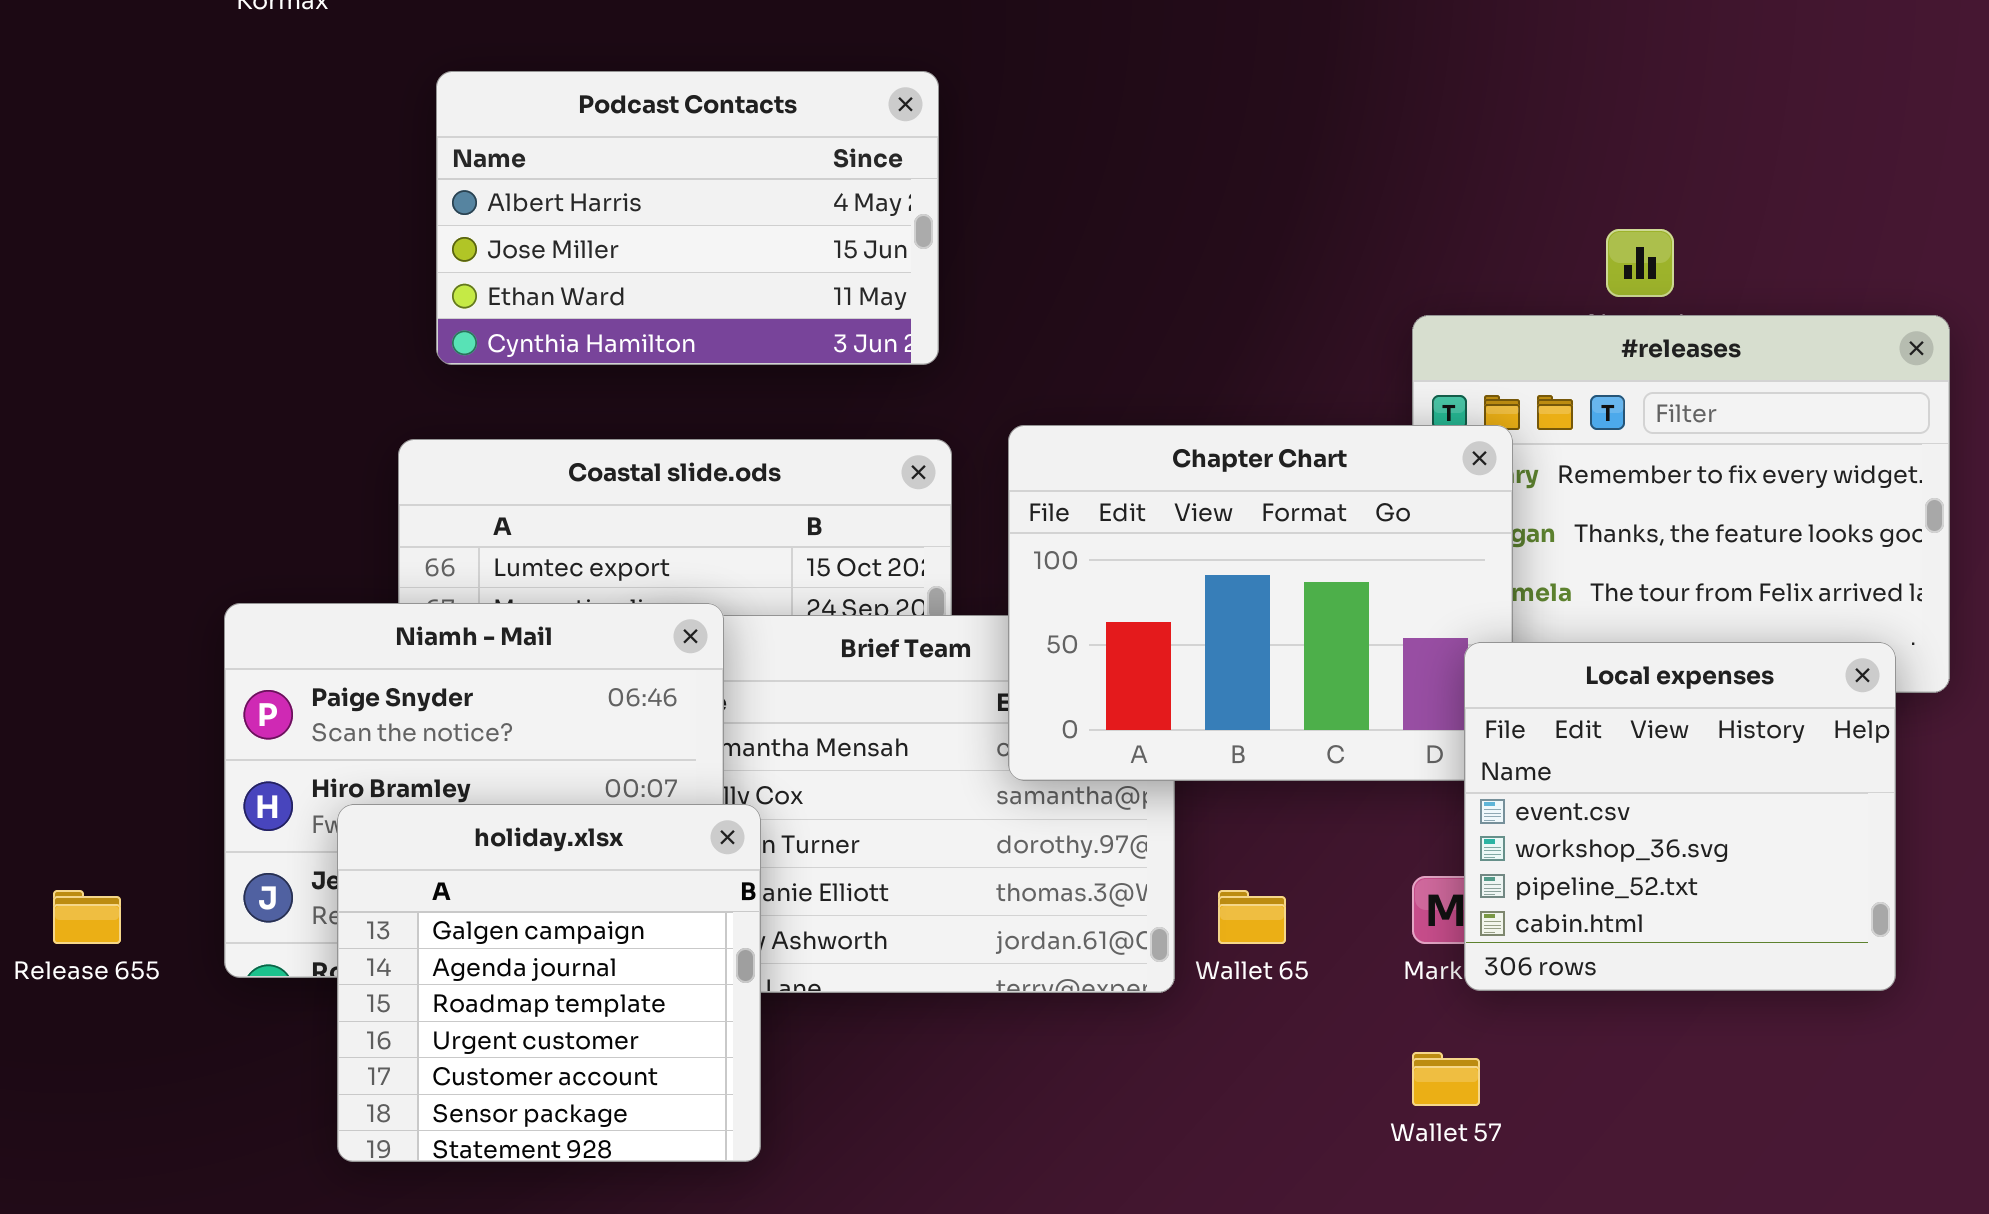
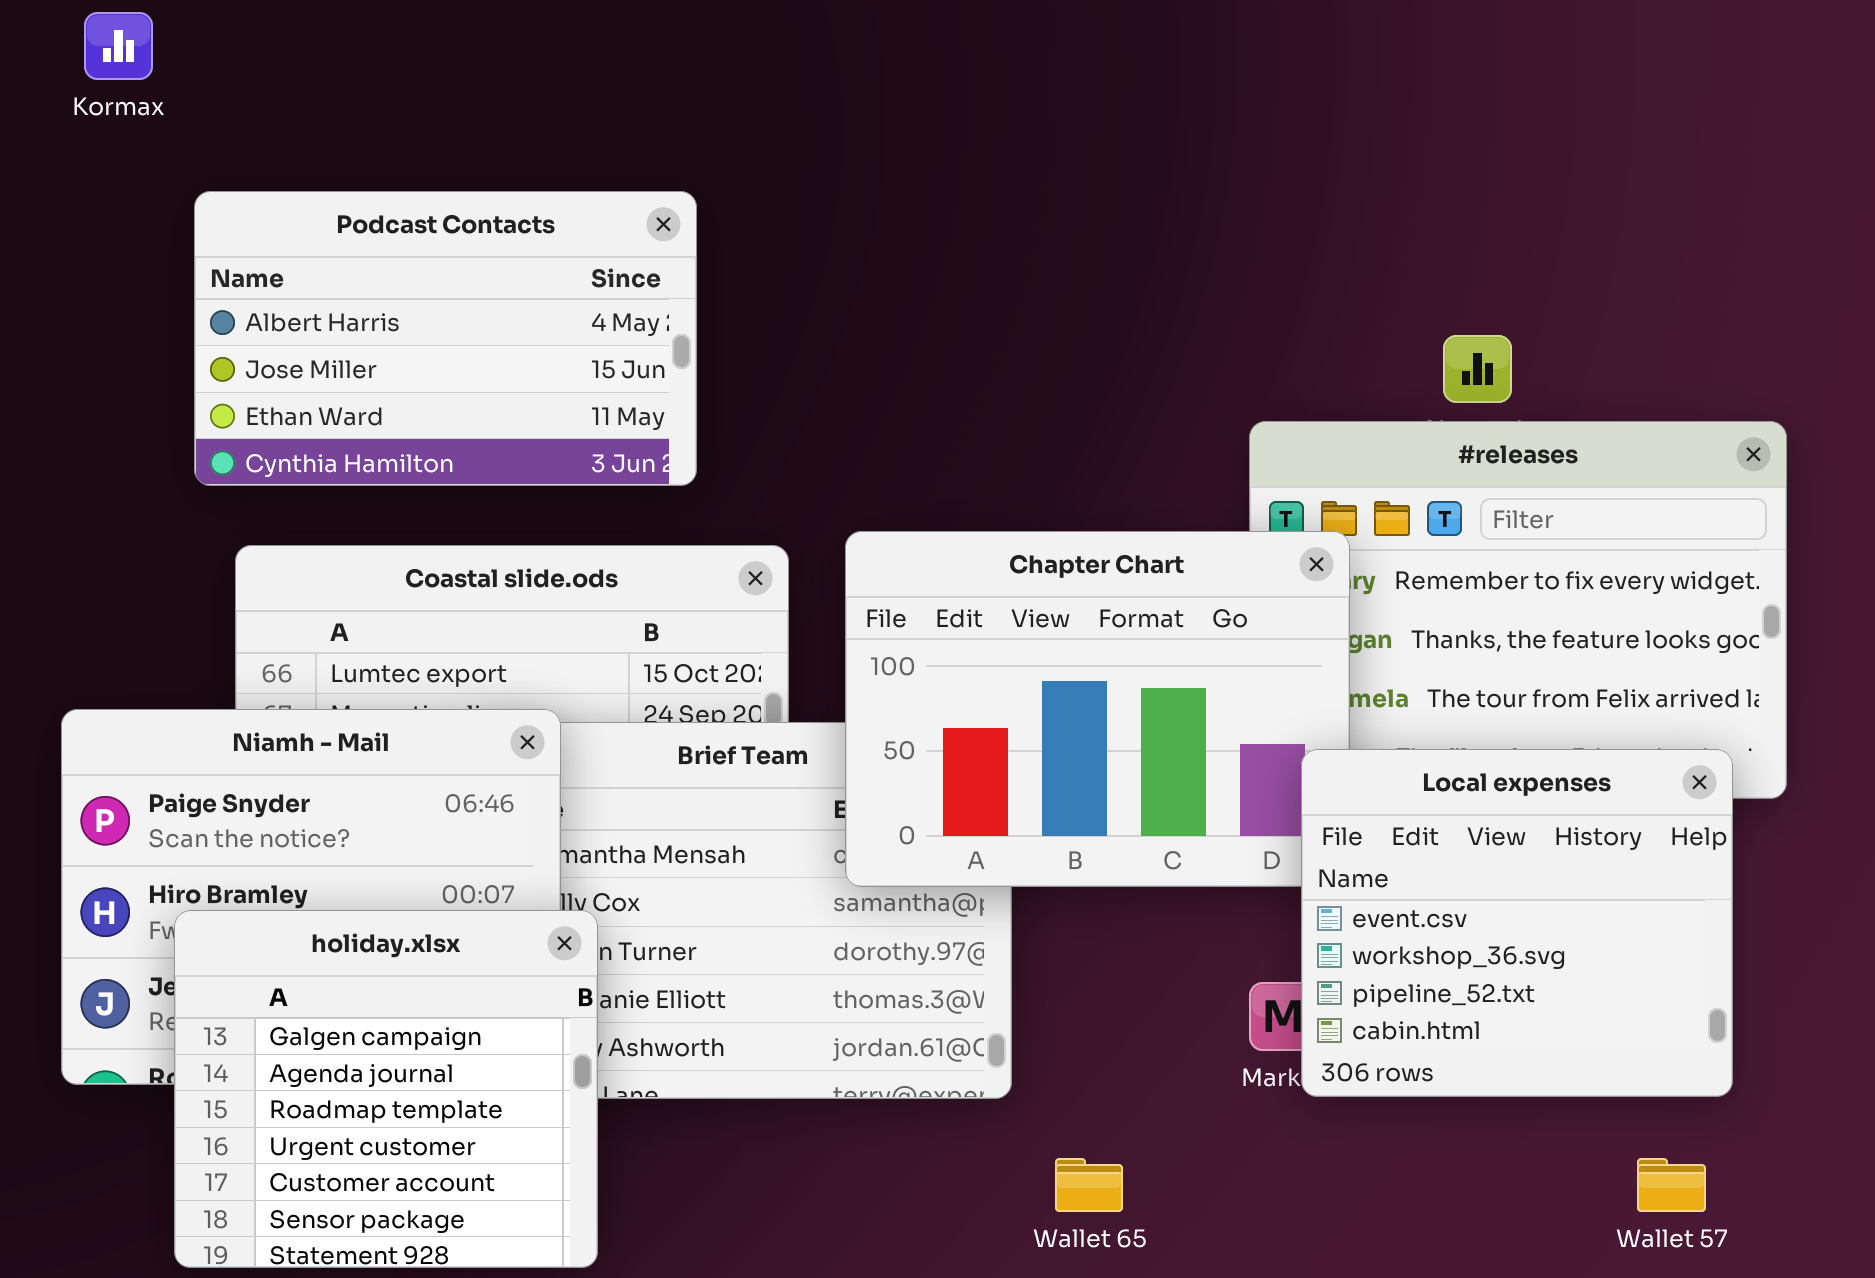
Podcast Contacts: [436,71,939,365] -> [194,191,697,486], moved
Wallet 65: [1218,890,1286,944] -> [1055,1158,1123,1212], moved
Wallet 57: [1412,1052,1480,1106] -> [1637,1158,1706,1212], moved

